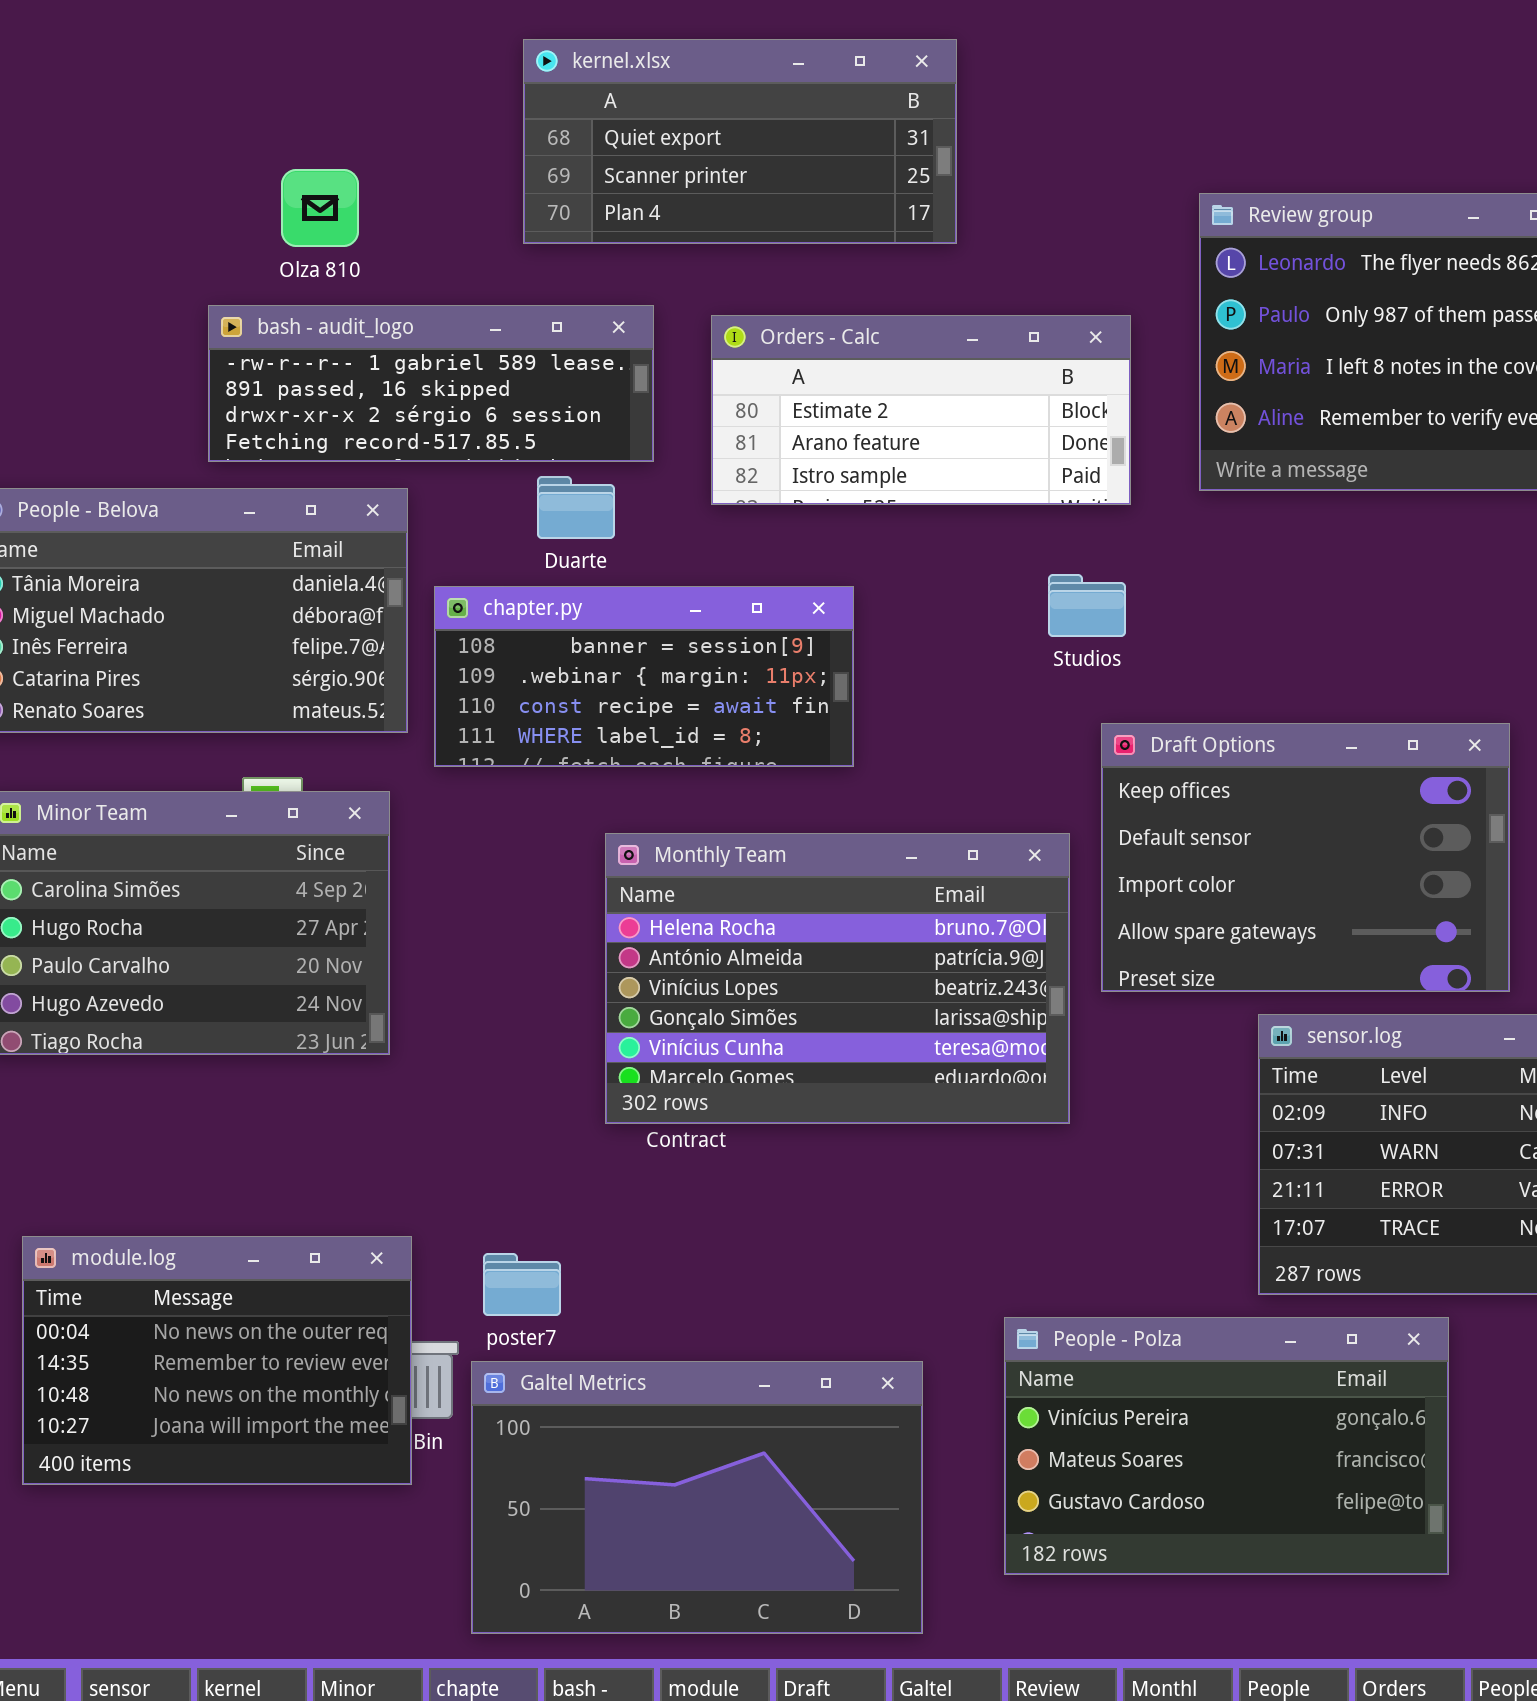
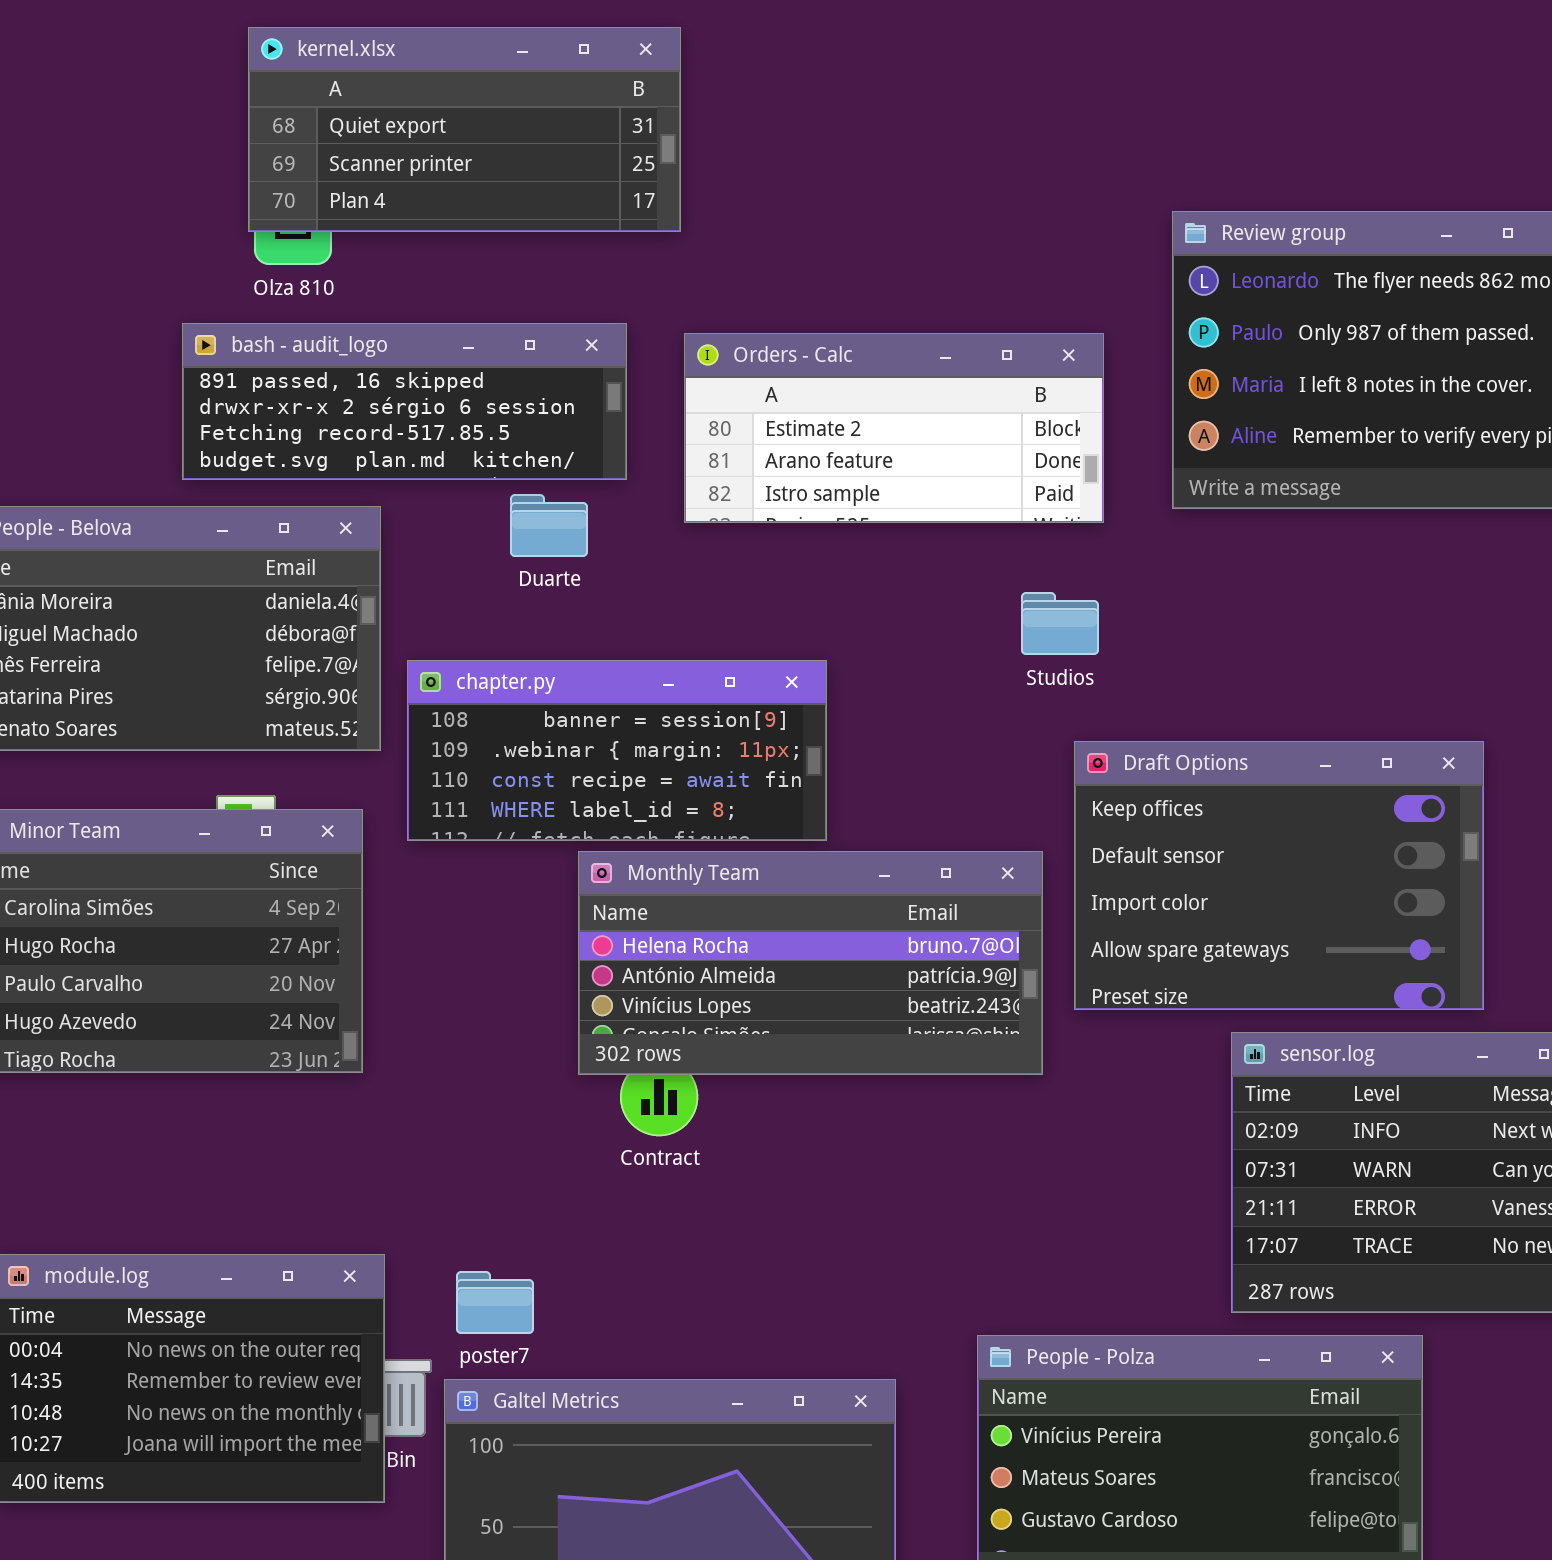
kernel.xlsx: [523,39,957,244] -> [248,27,681,232], moved
bash - audit_logo: [208,305,654,462] -> [182,323,627,480], scrolled down 1 row
chapter.py: [434,586,854,767] -> [407,660,827,841], moved
Monthly Team: [605,833,1070,1124] -> [578,851,1043,1075], resized

